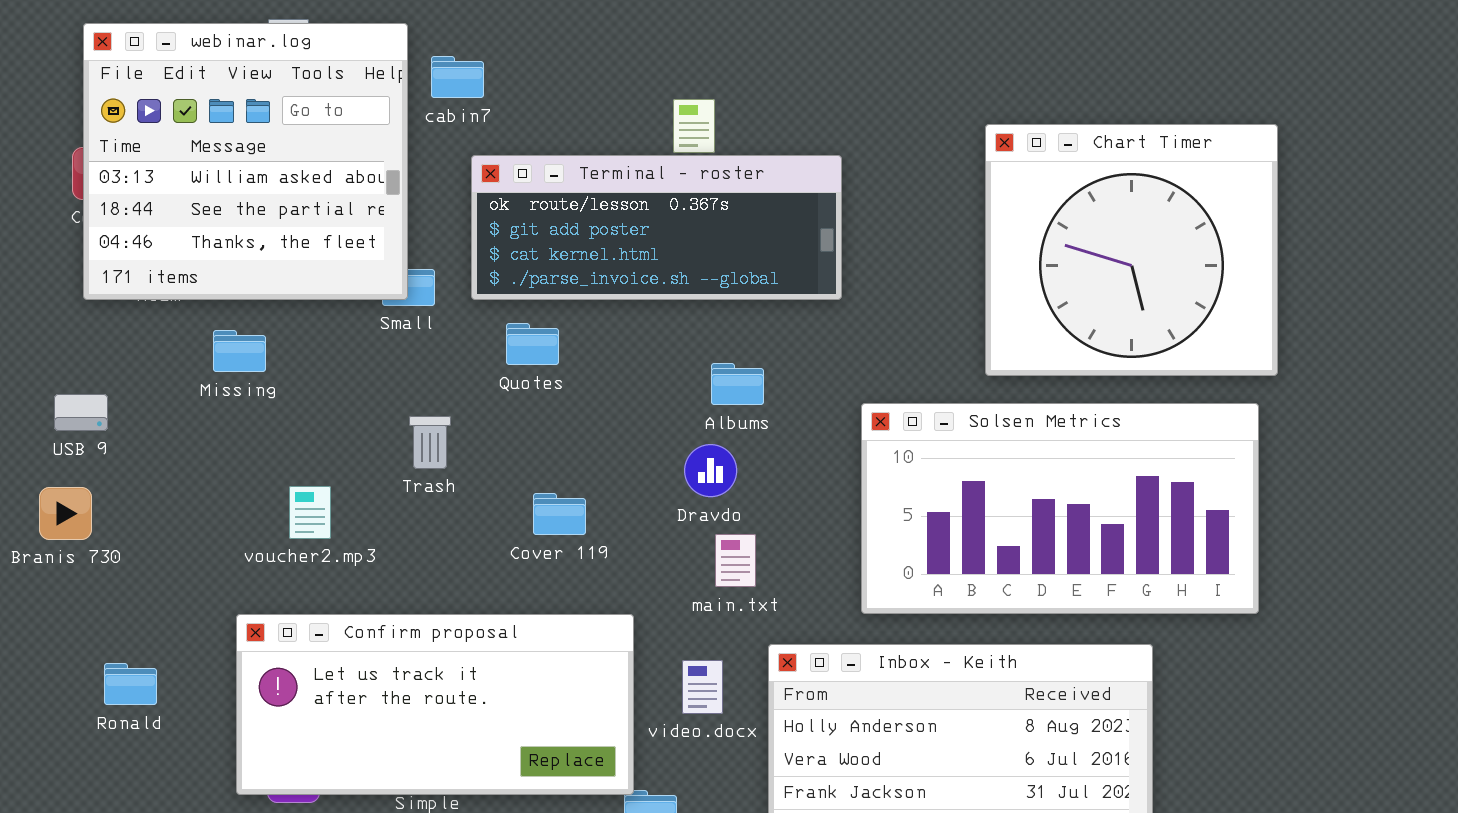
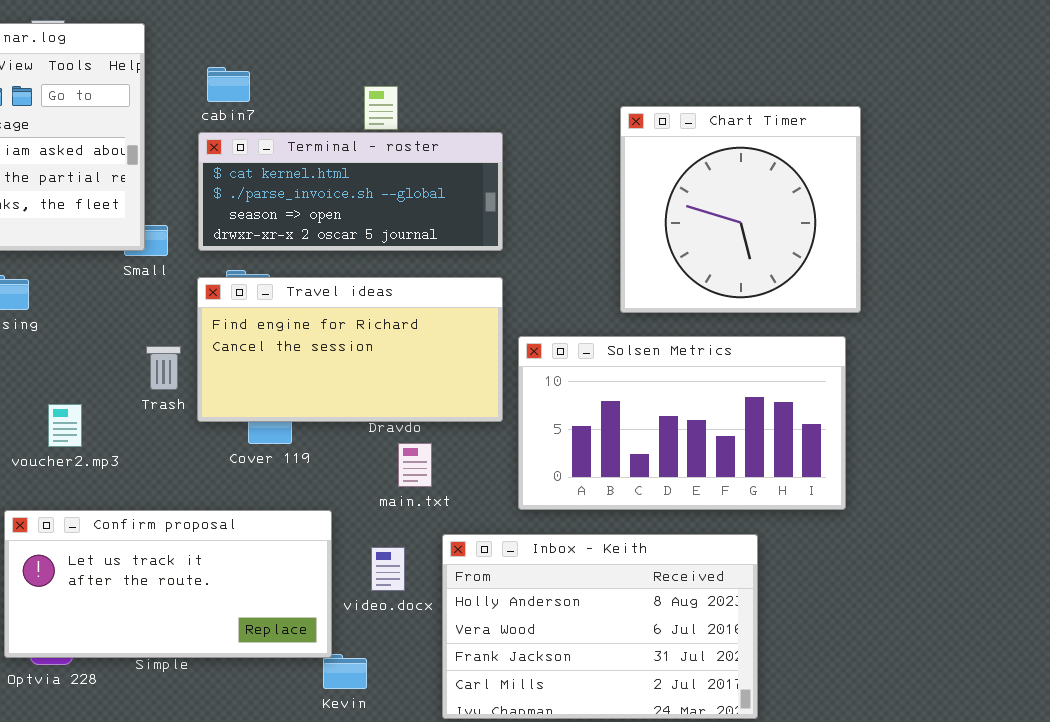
cabin7: [431,56,484,98] -> [207,67,250,102], moved
Terminal - roster: [471,155,842,300] -> [198,132,503,251], scrolled down 2 rows
Travel ideas: none -> [197,277,503,422], opened

